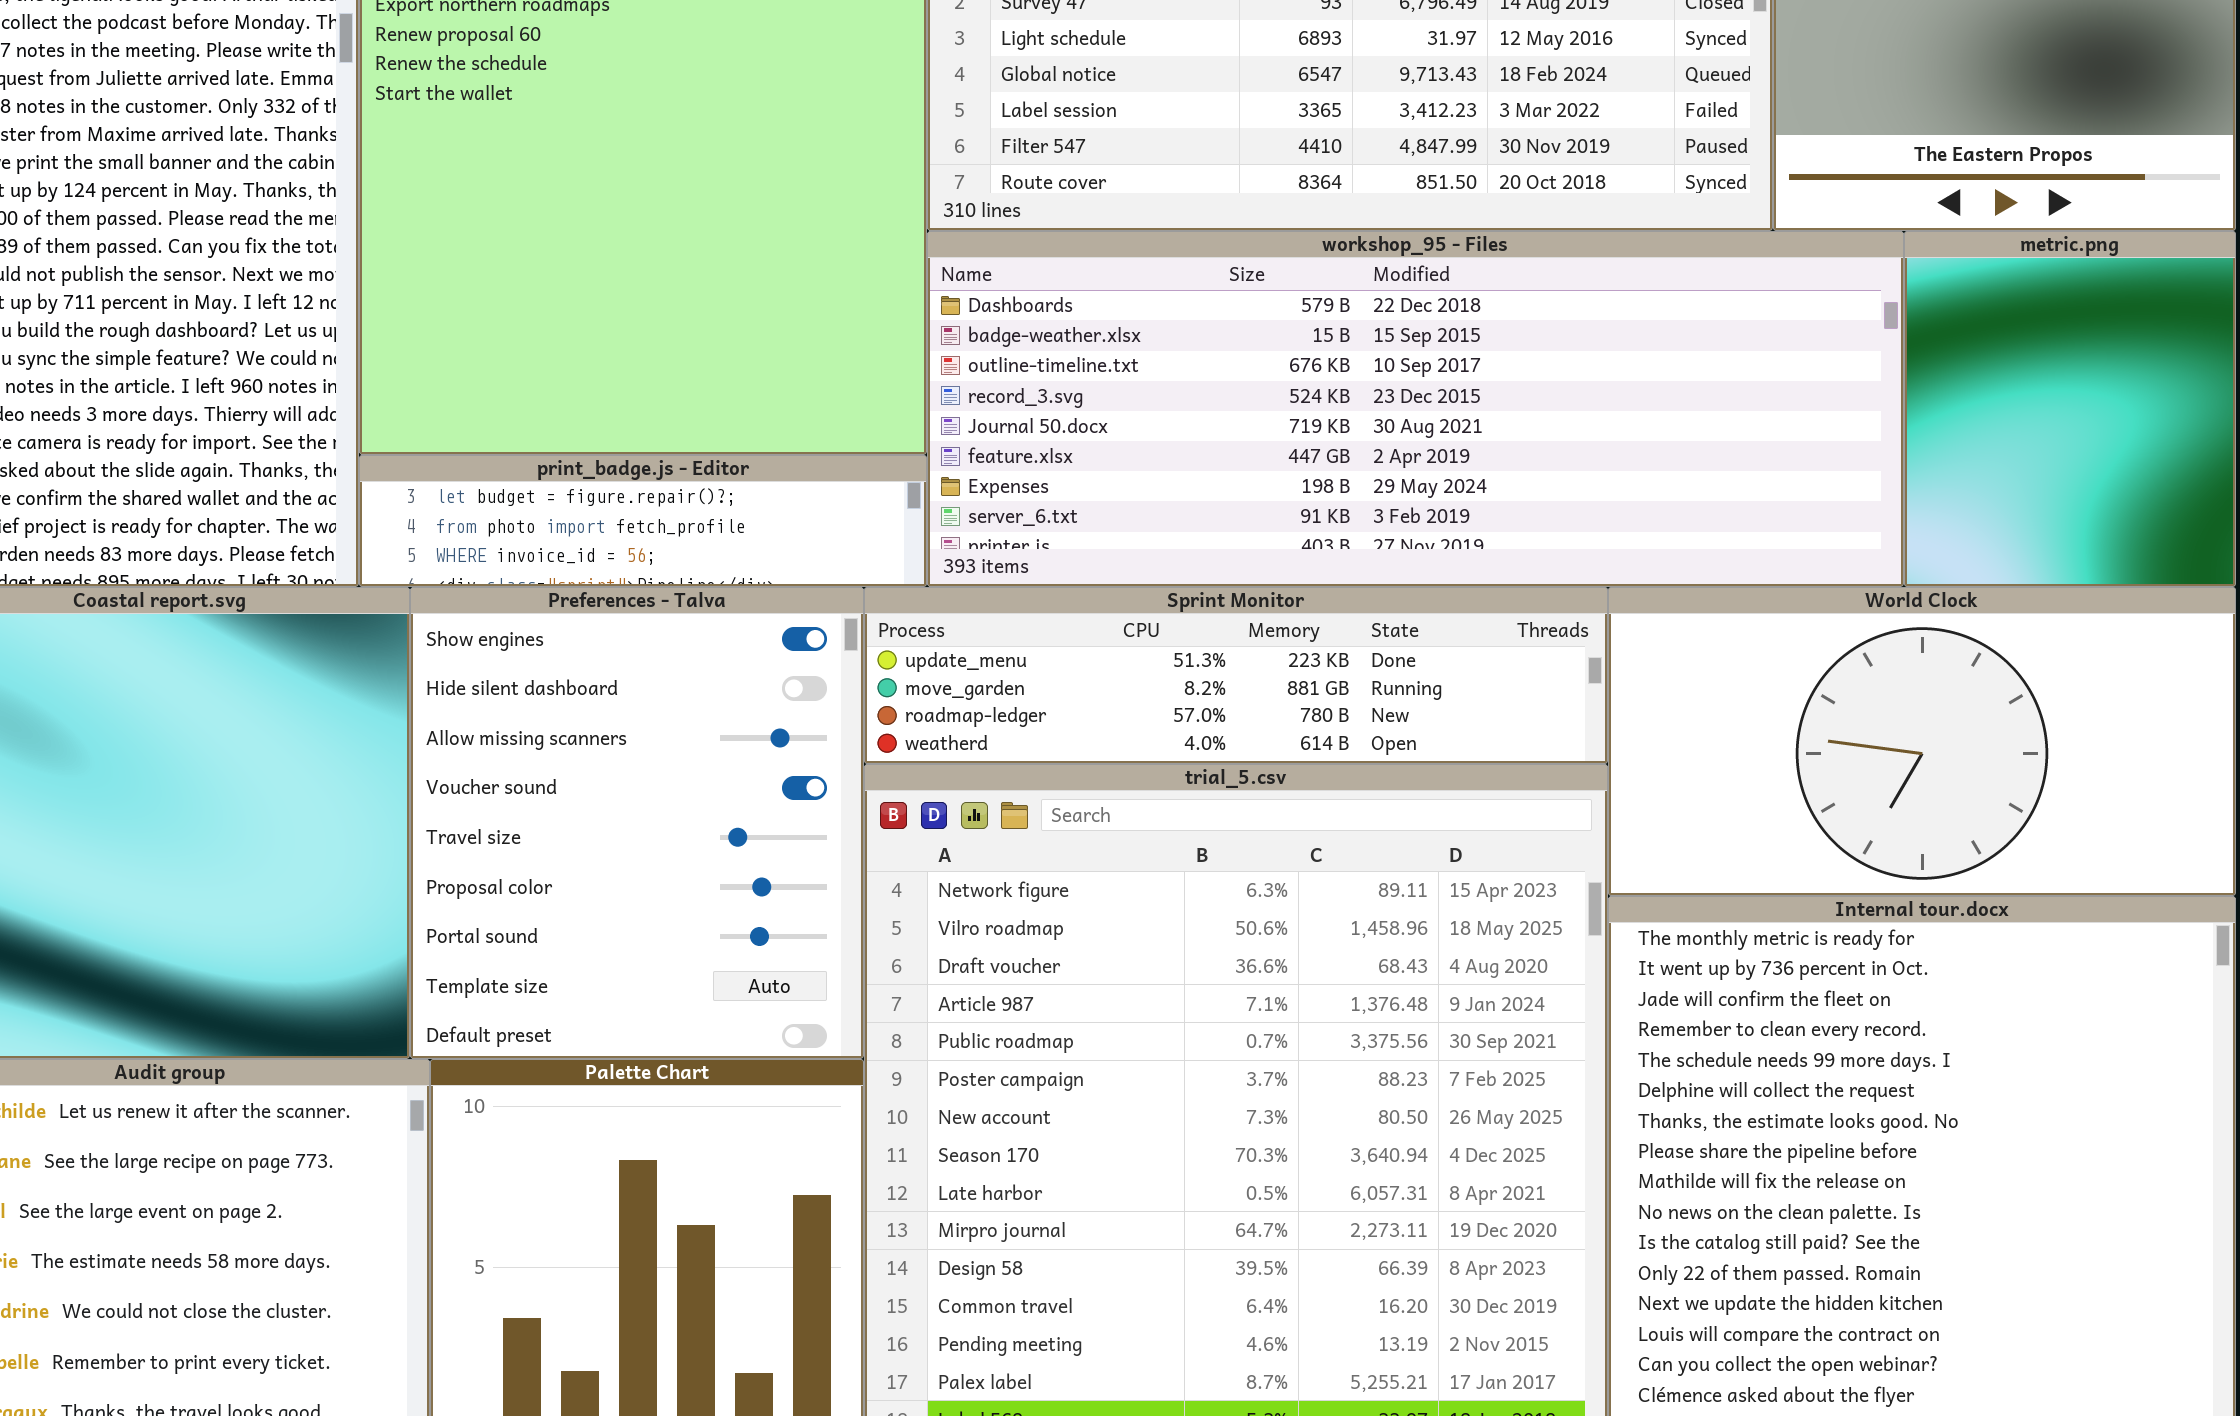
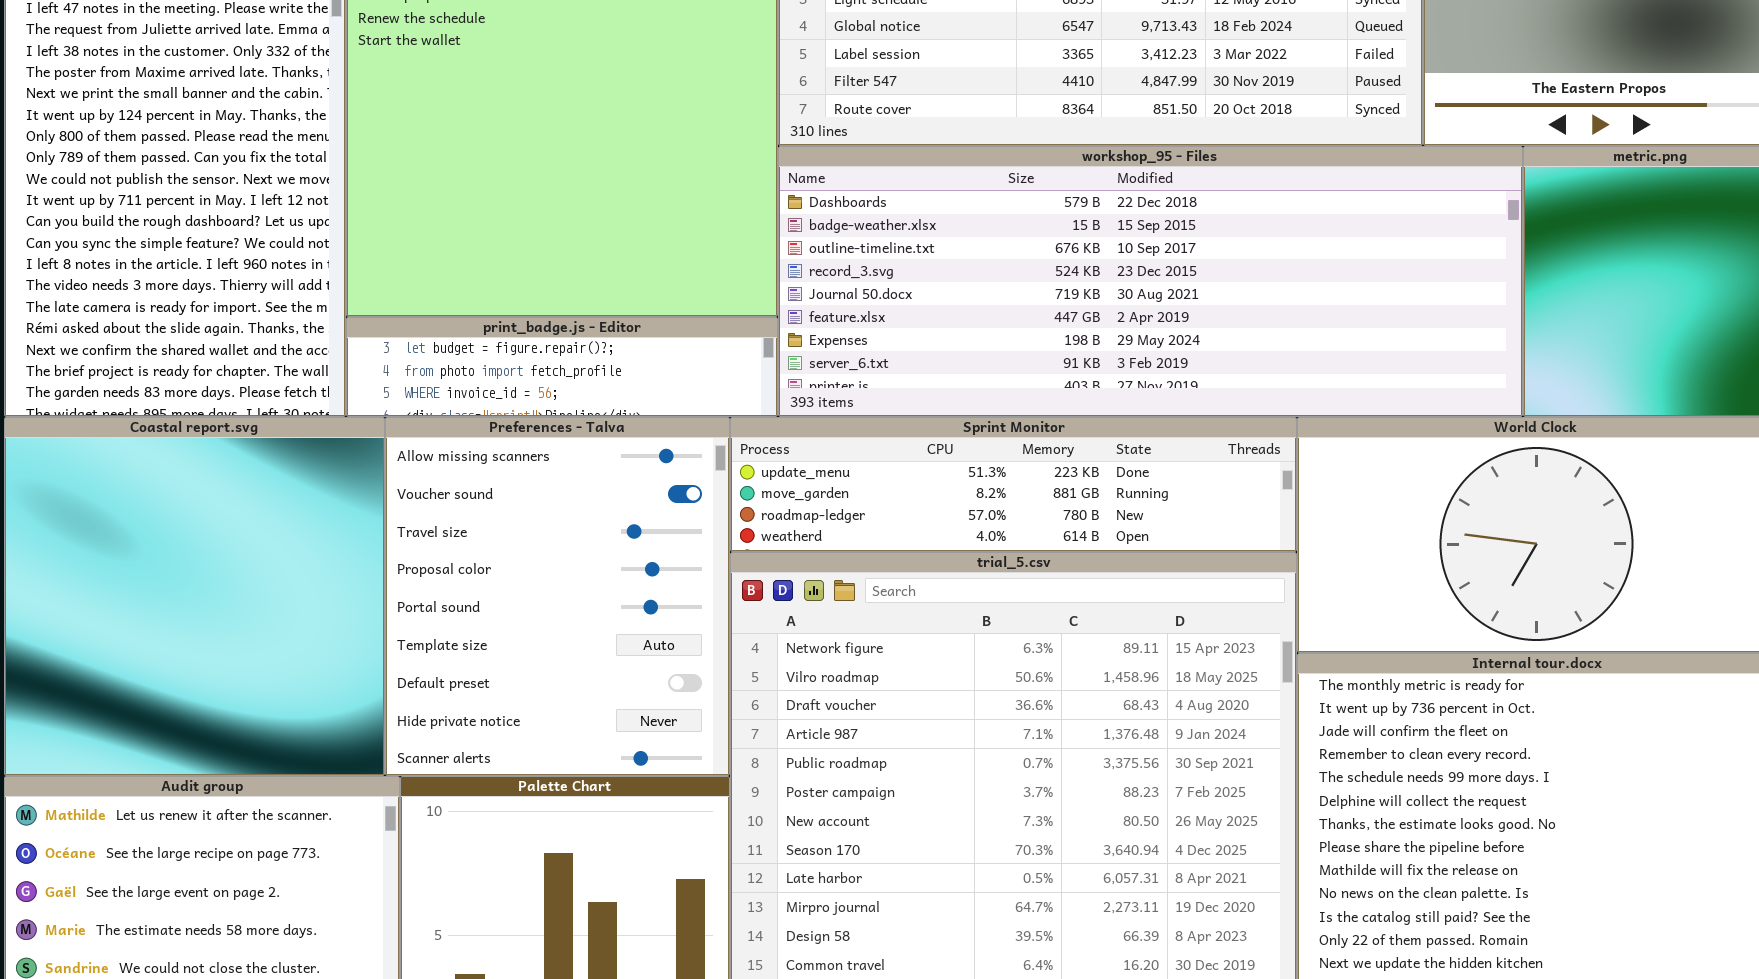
Preferences - Talva: [410,587,864,1059] -> [385,417,730,776], scrolled down 2 rows

